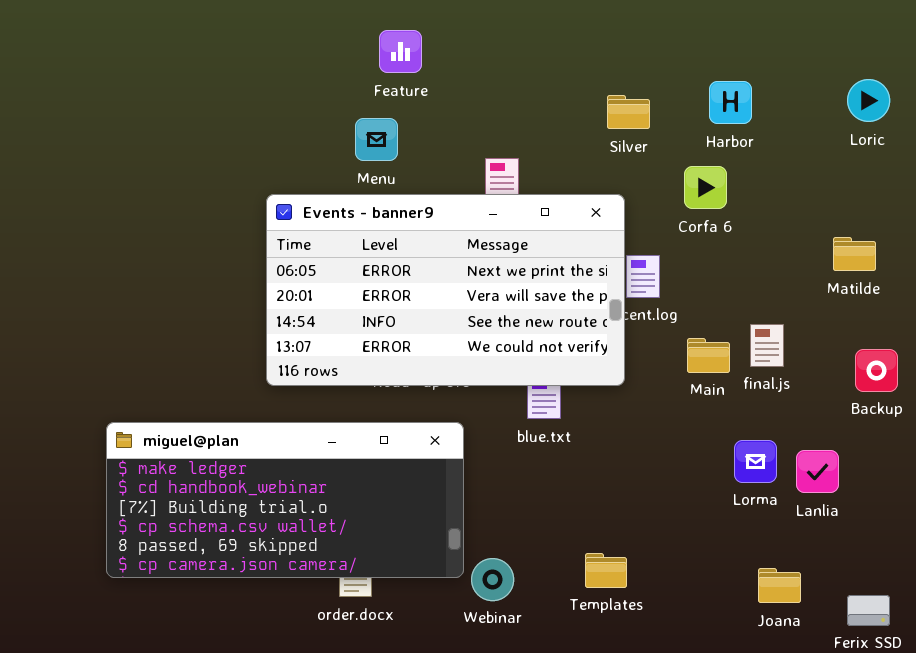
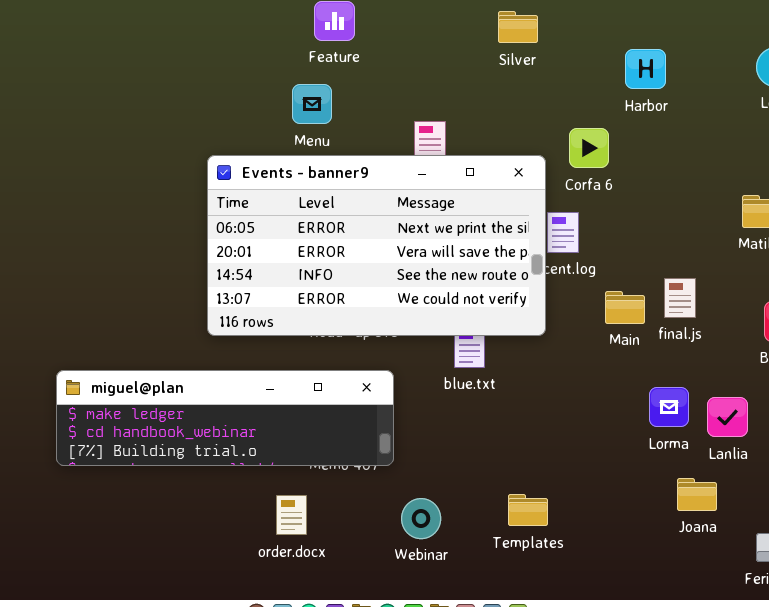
Silver: [607,95,650,129] -> [498,11,538,43], moved
Corfa 6: [684,166,727,209] -> [569,128,609,168], moved
miguel@plan: [106,422,464,578] -> [56,370,394,466], resized
Joana: [758,568,801,603] -> [677,478,717,511], moved

